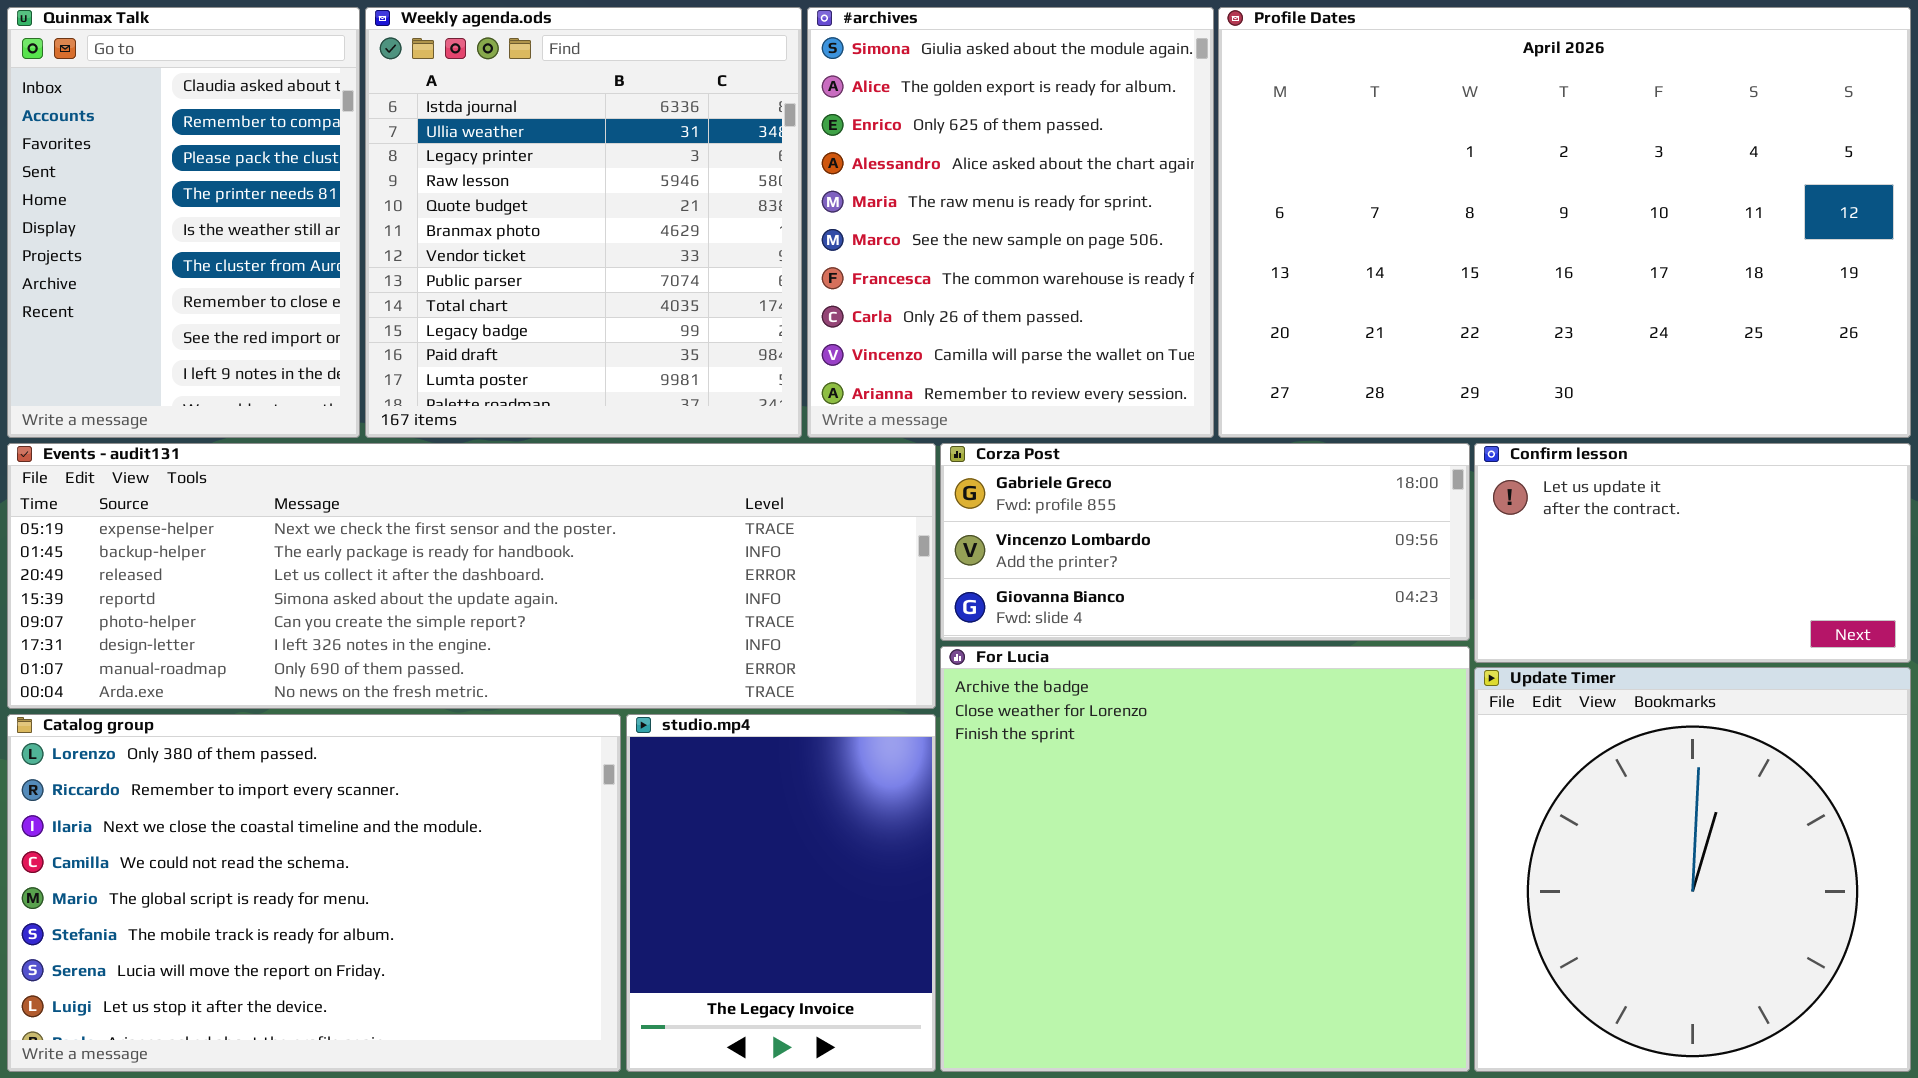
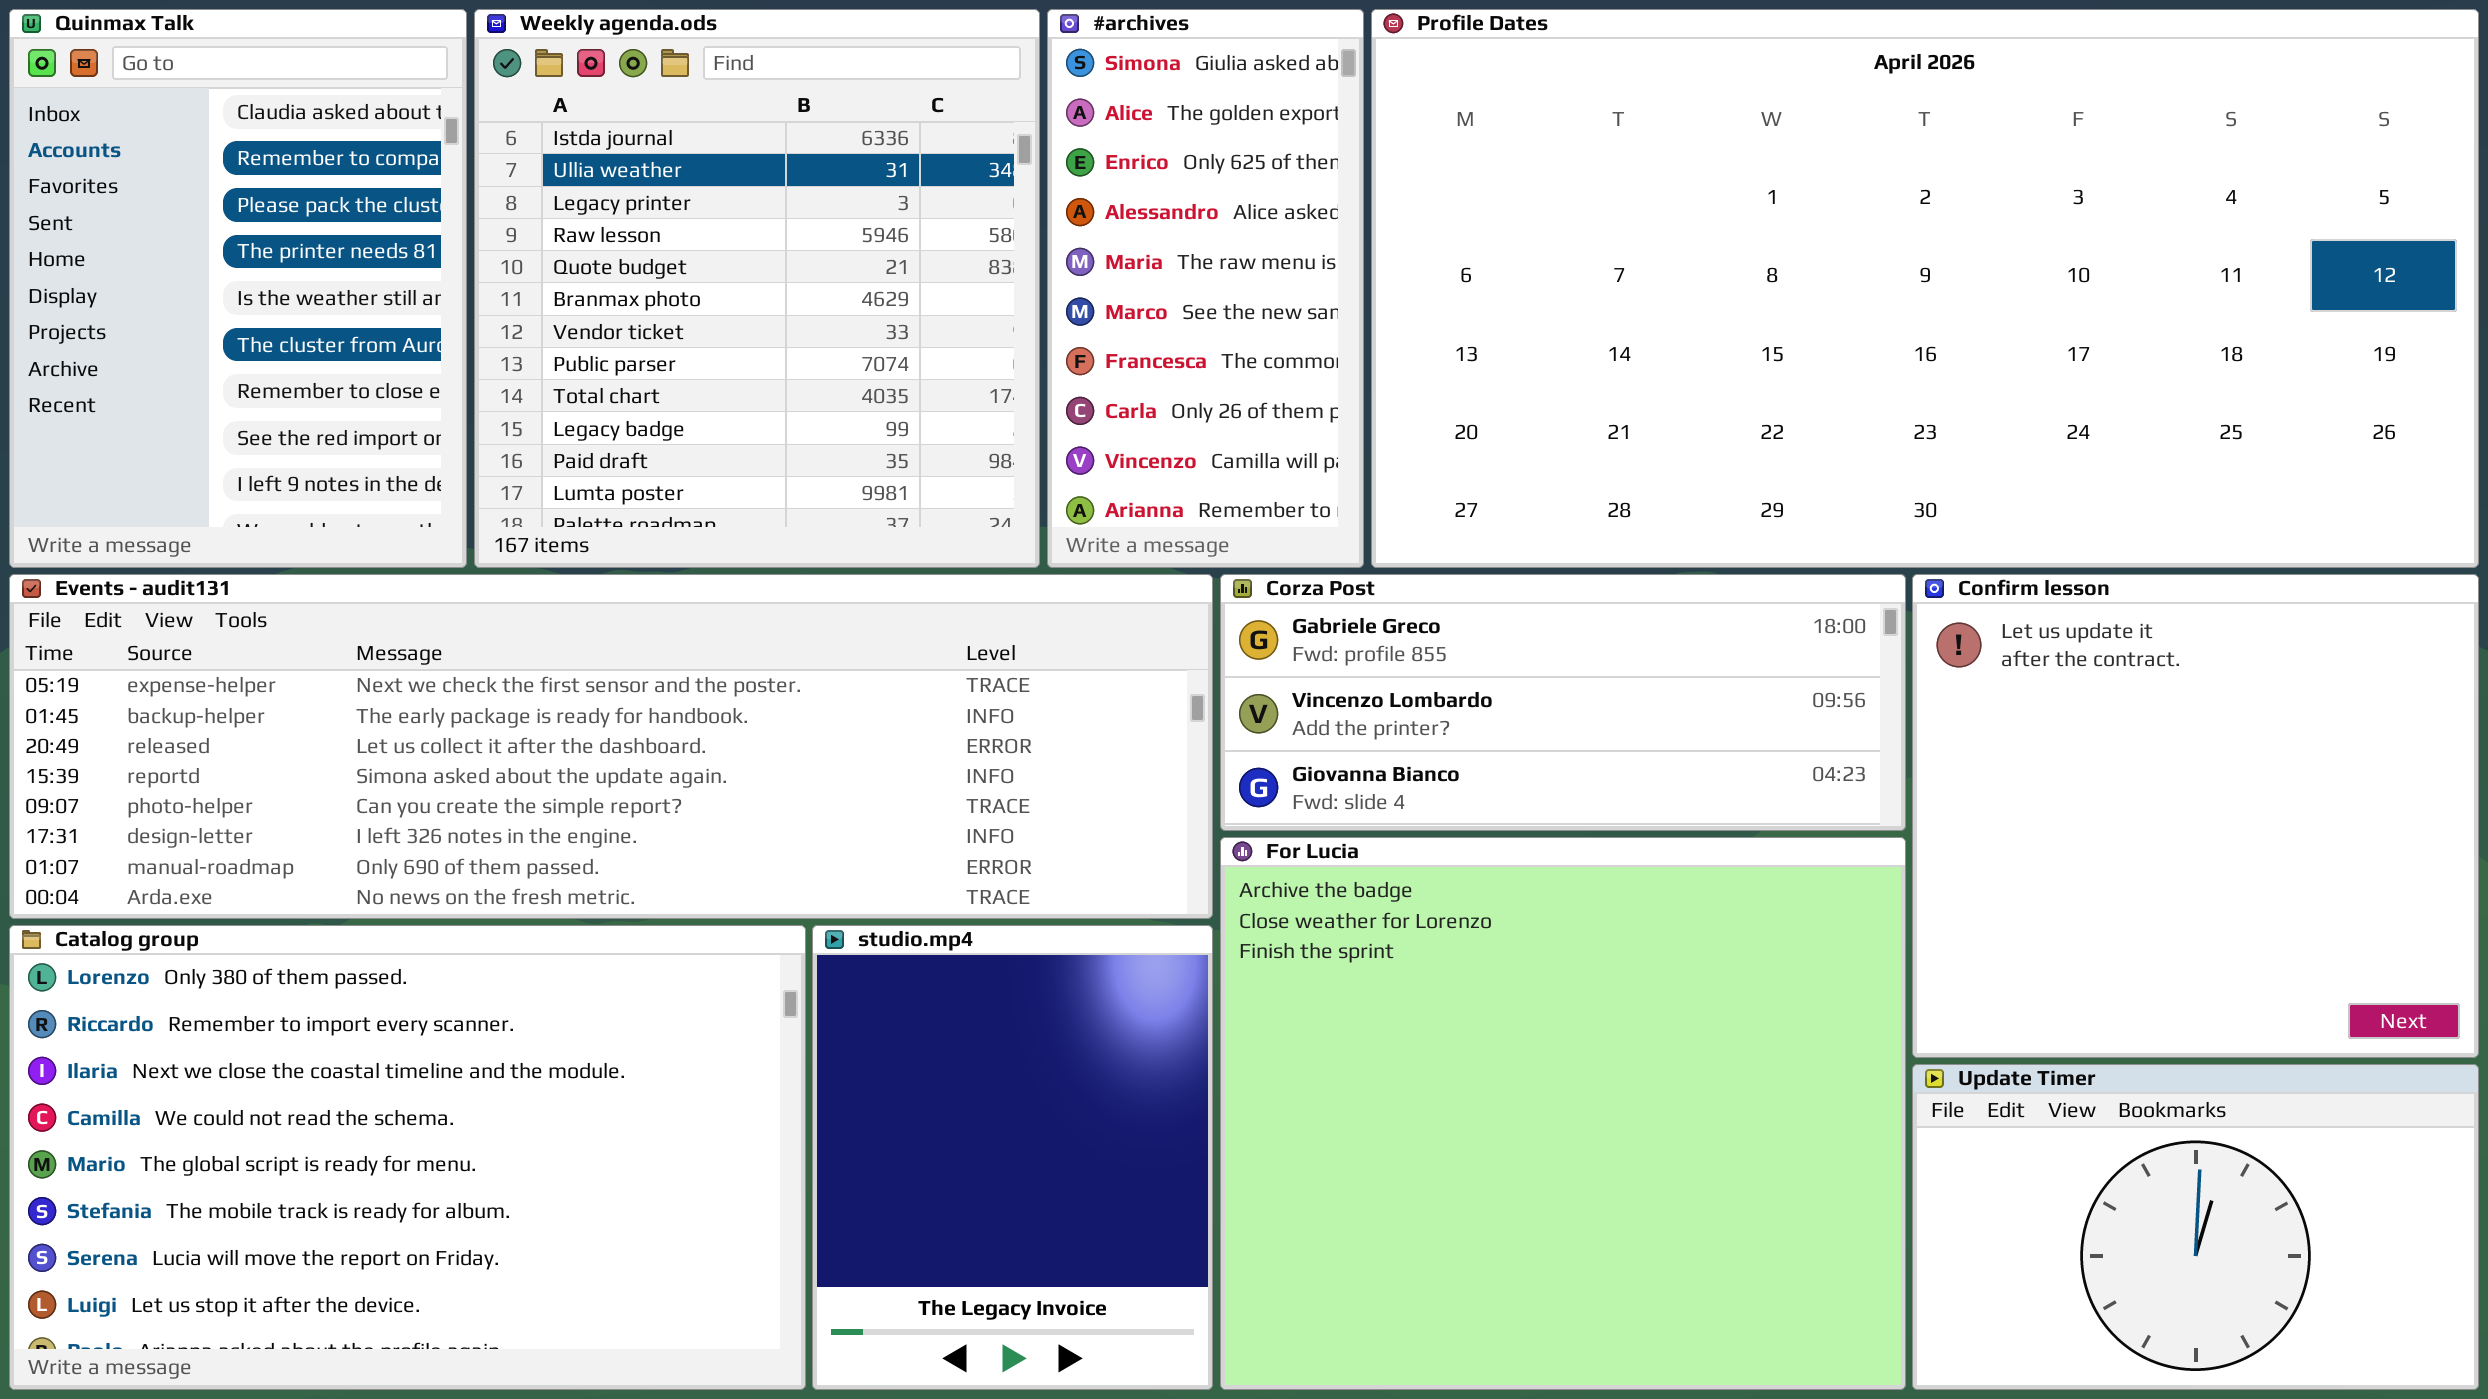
#archives: [807,7,1214,438] -> [1047,9,1364,568], resized
Profile Dates: [1218,7,1911,438] -> [1371,9,2479,568], resized
Confirm lesson: [1474,443,1911,663] -> [1912,574,2479,1058], resized
Update Timer: [1474,667,1911,1072] -> [1912,1064,2479,1390], resized

